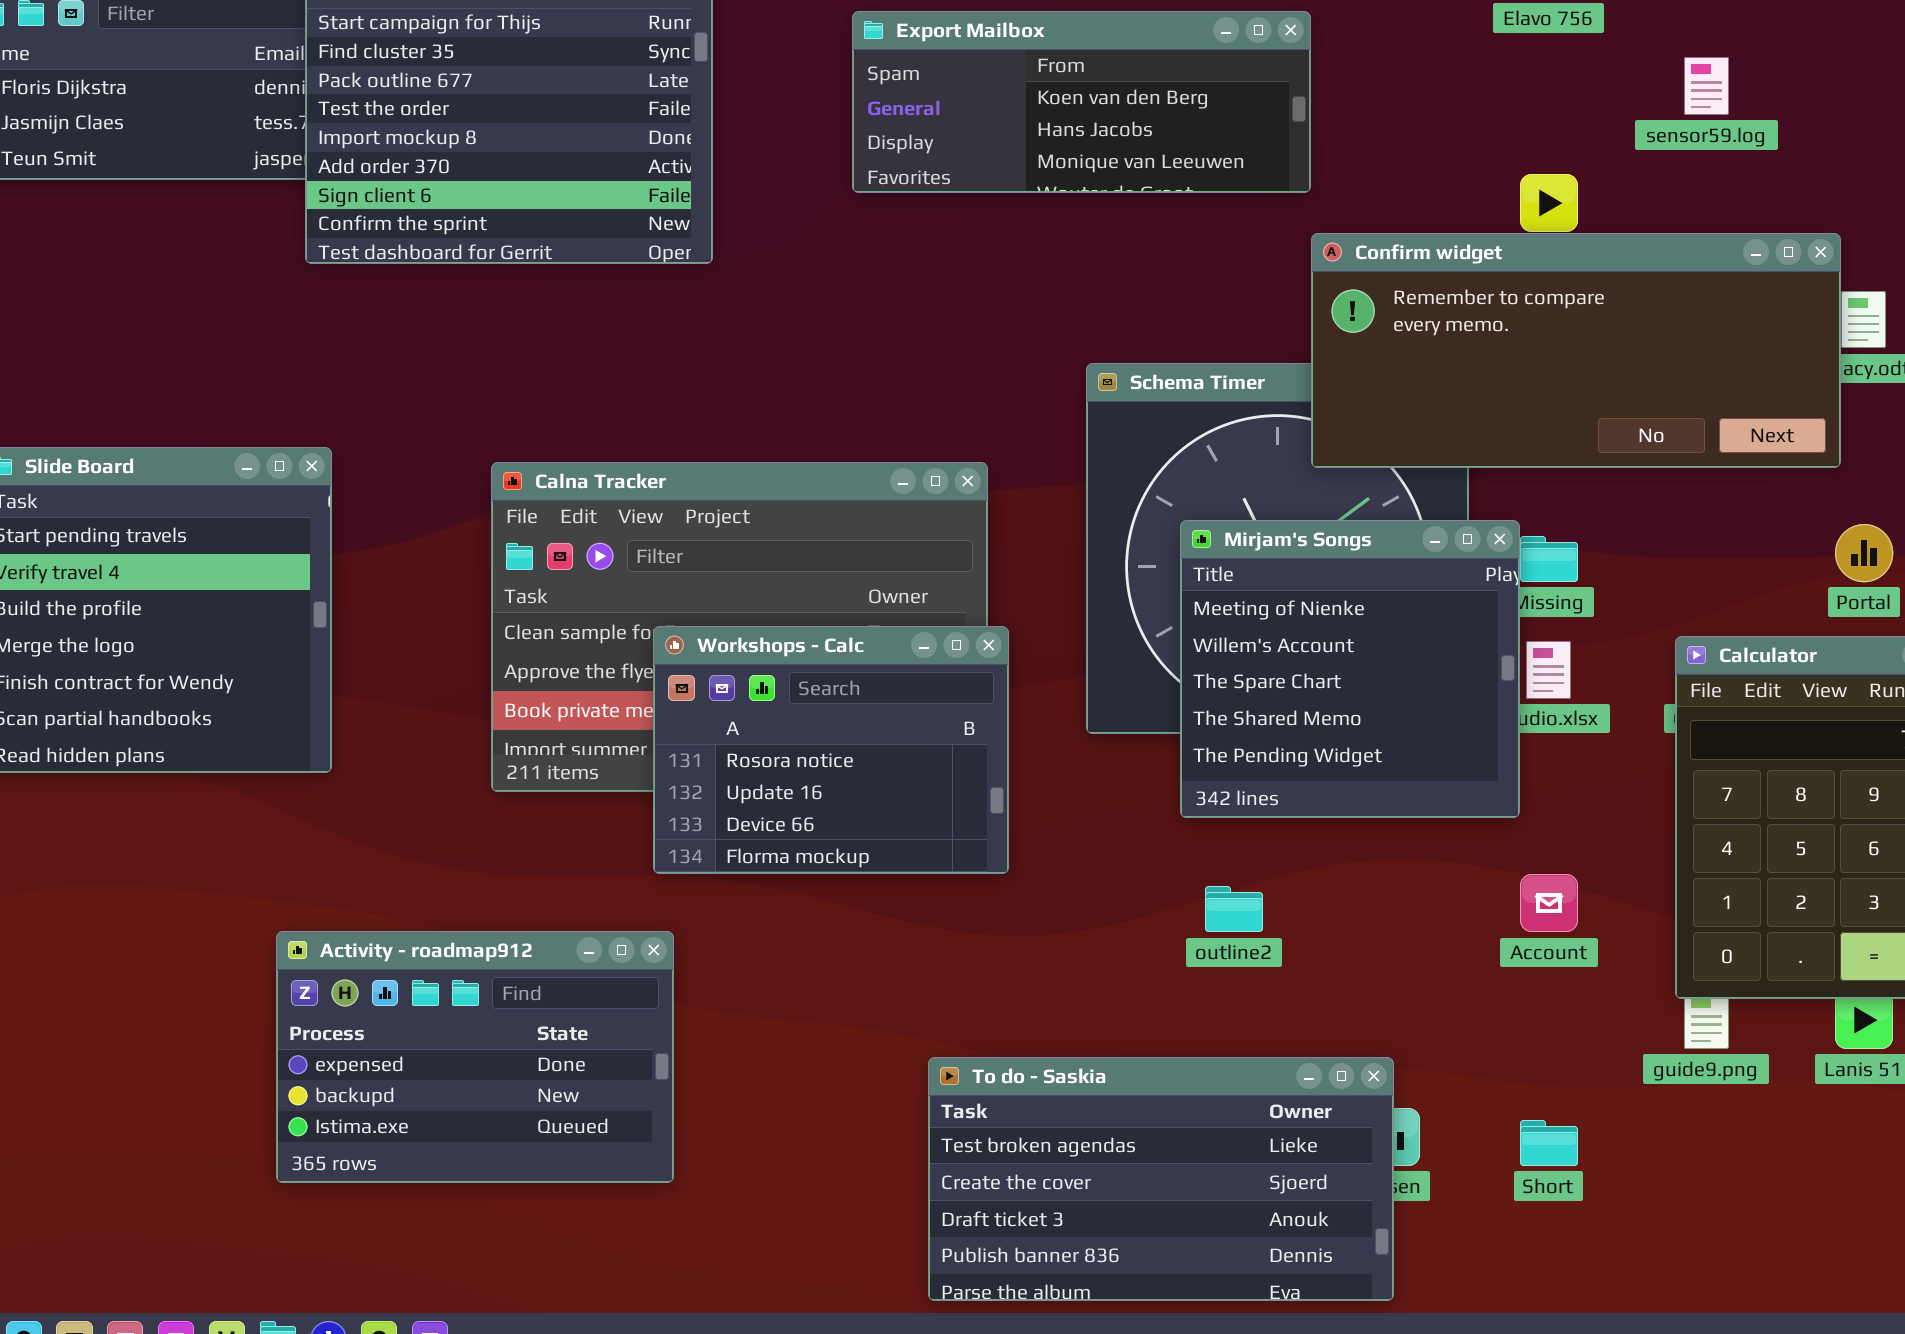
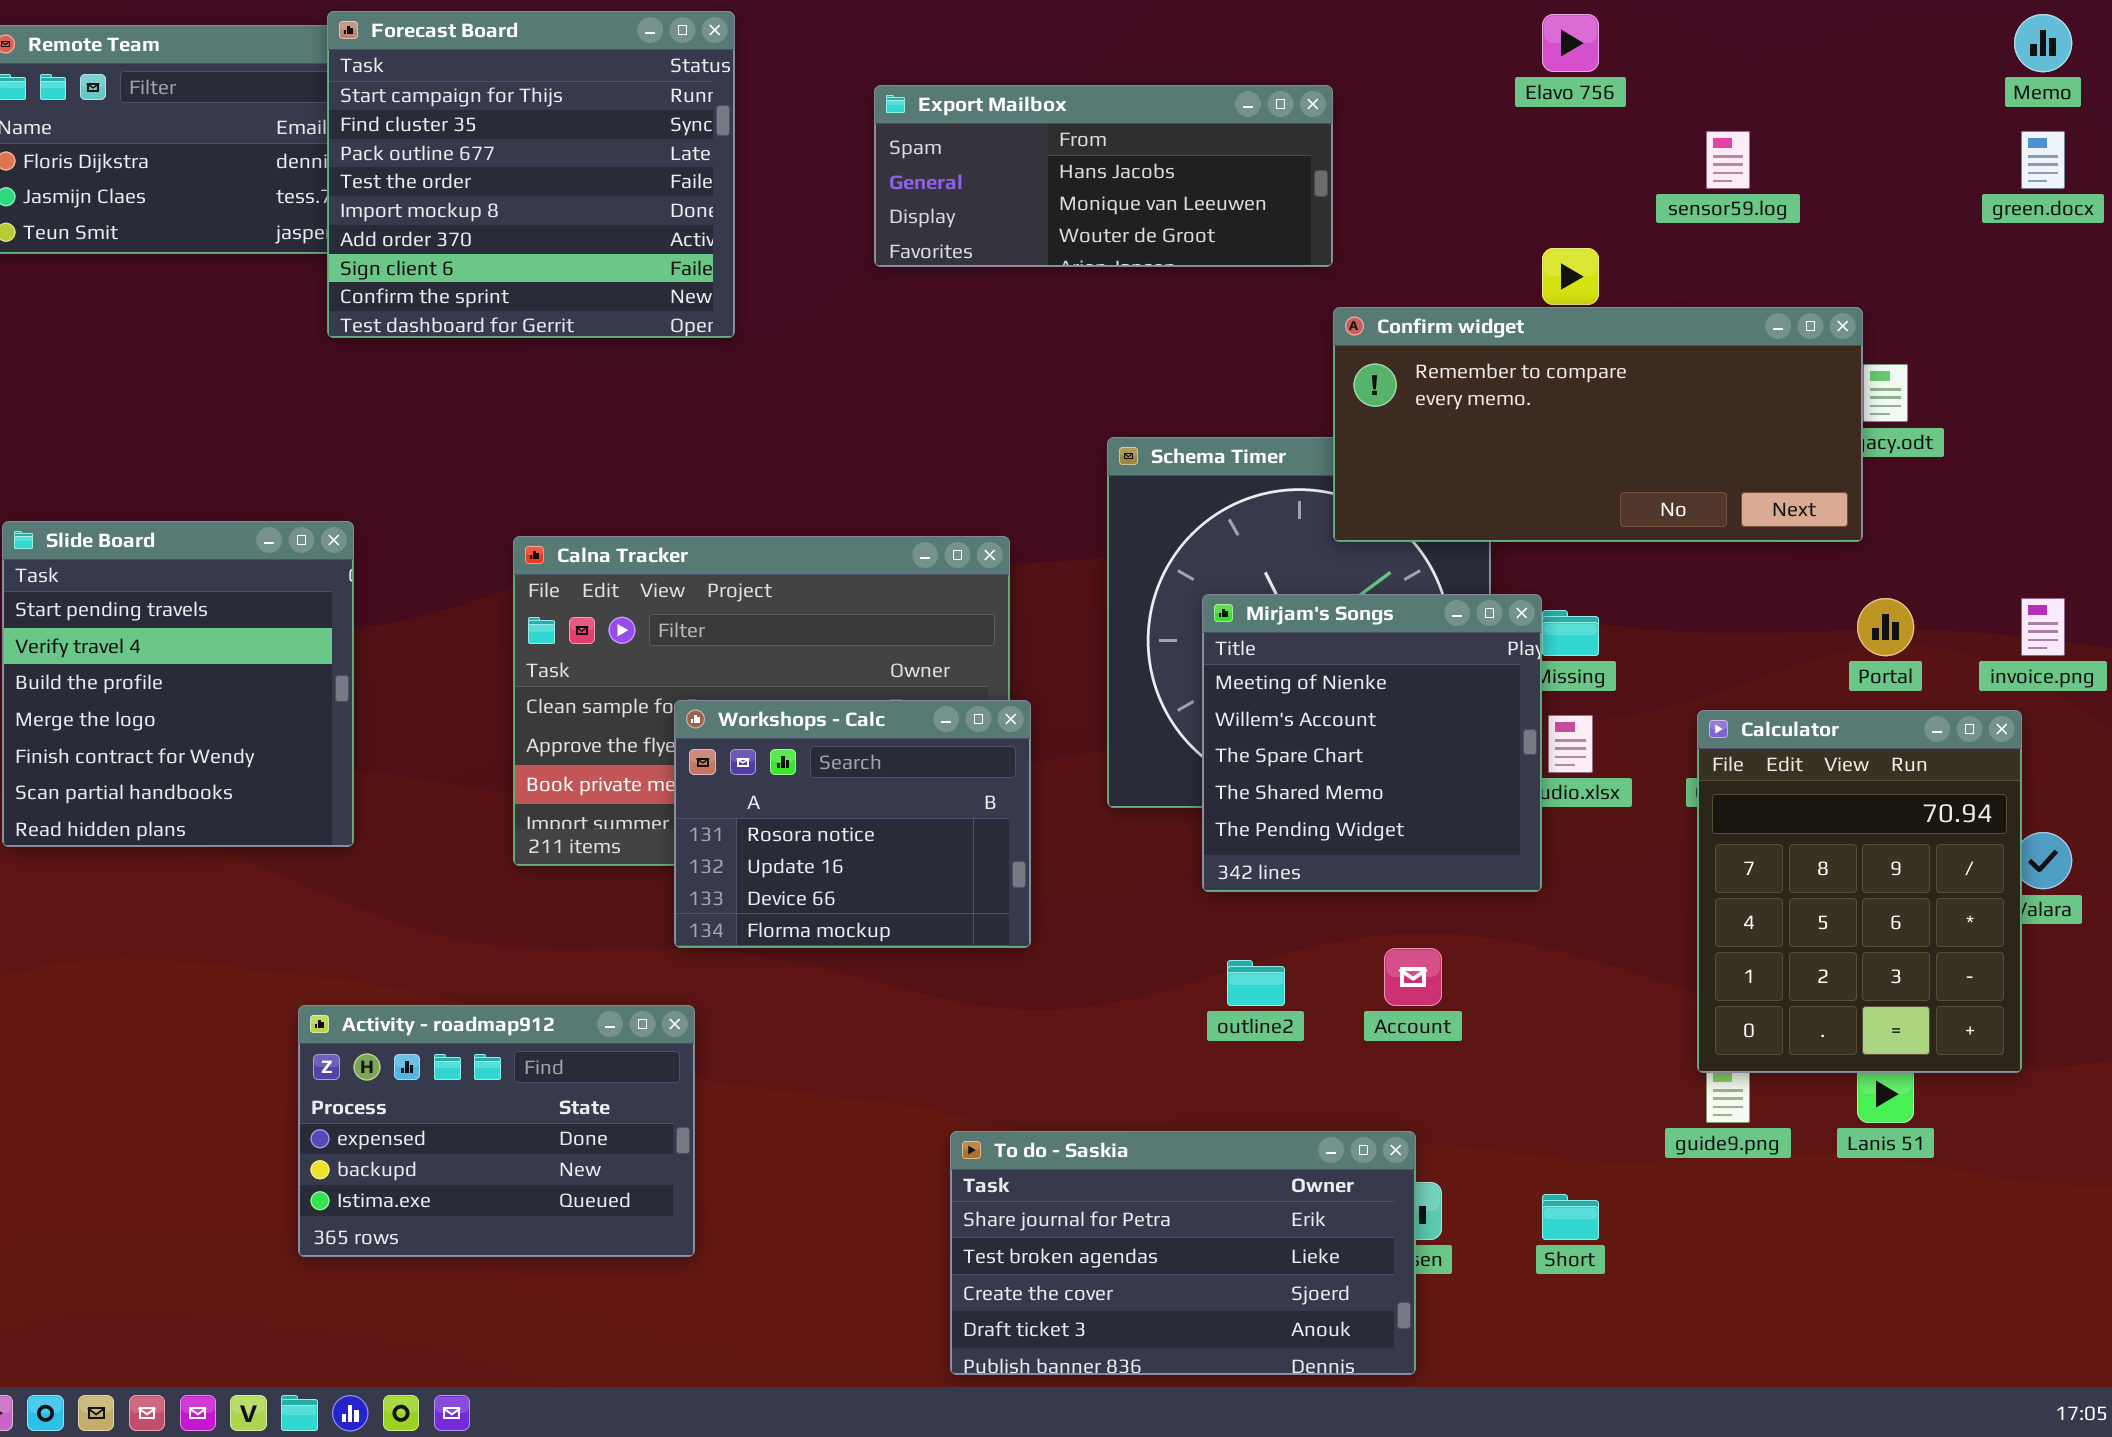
Export Mailbox: [852,11,1311,193] -> [874,85,1333,267], scrolled down 1 row
Account: [1520,874,1578,932] -> [1384,948,1442,1006], moved
To do - Saskia: [928,1057,1394,1301] -> [950,1131,1416,1375], scrolled up 1 row

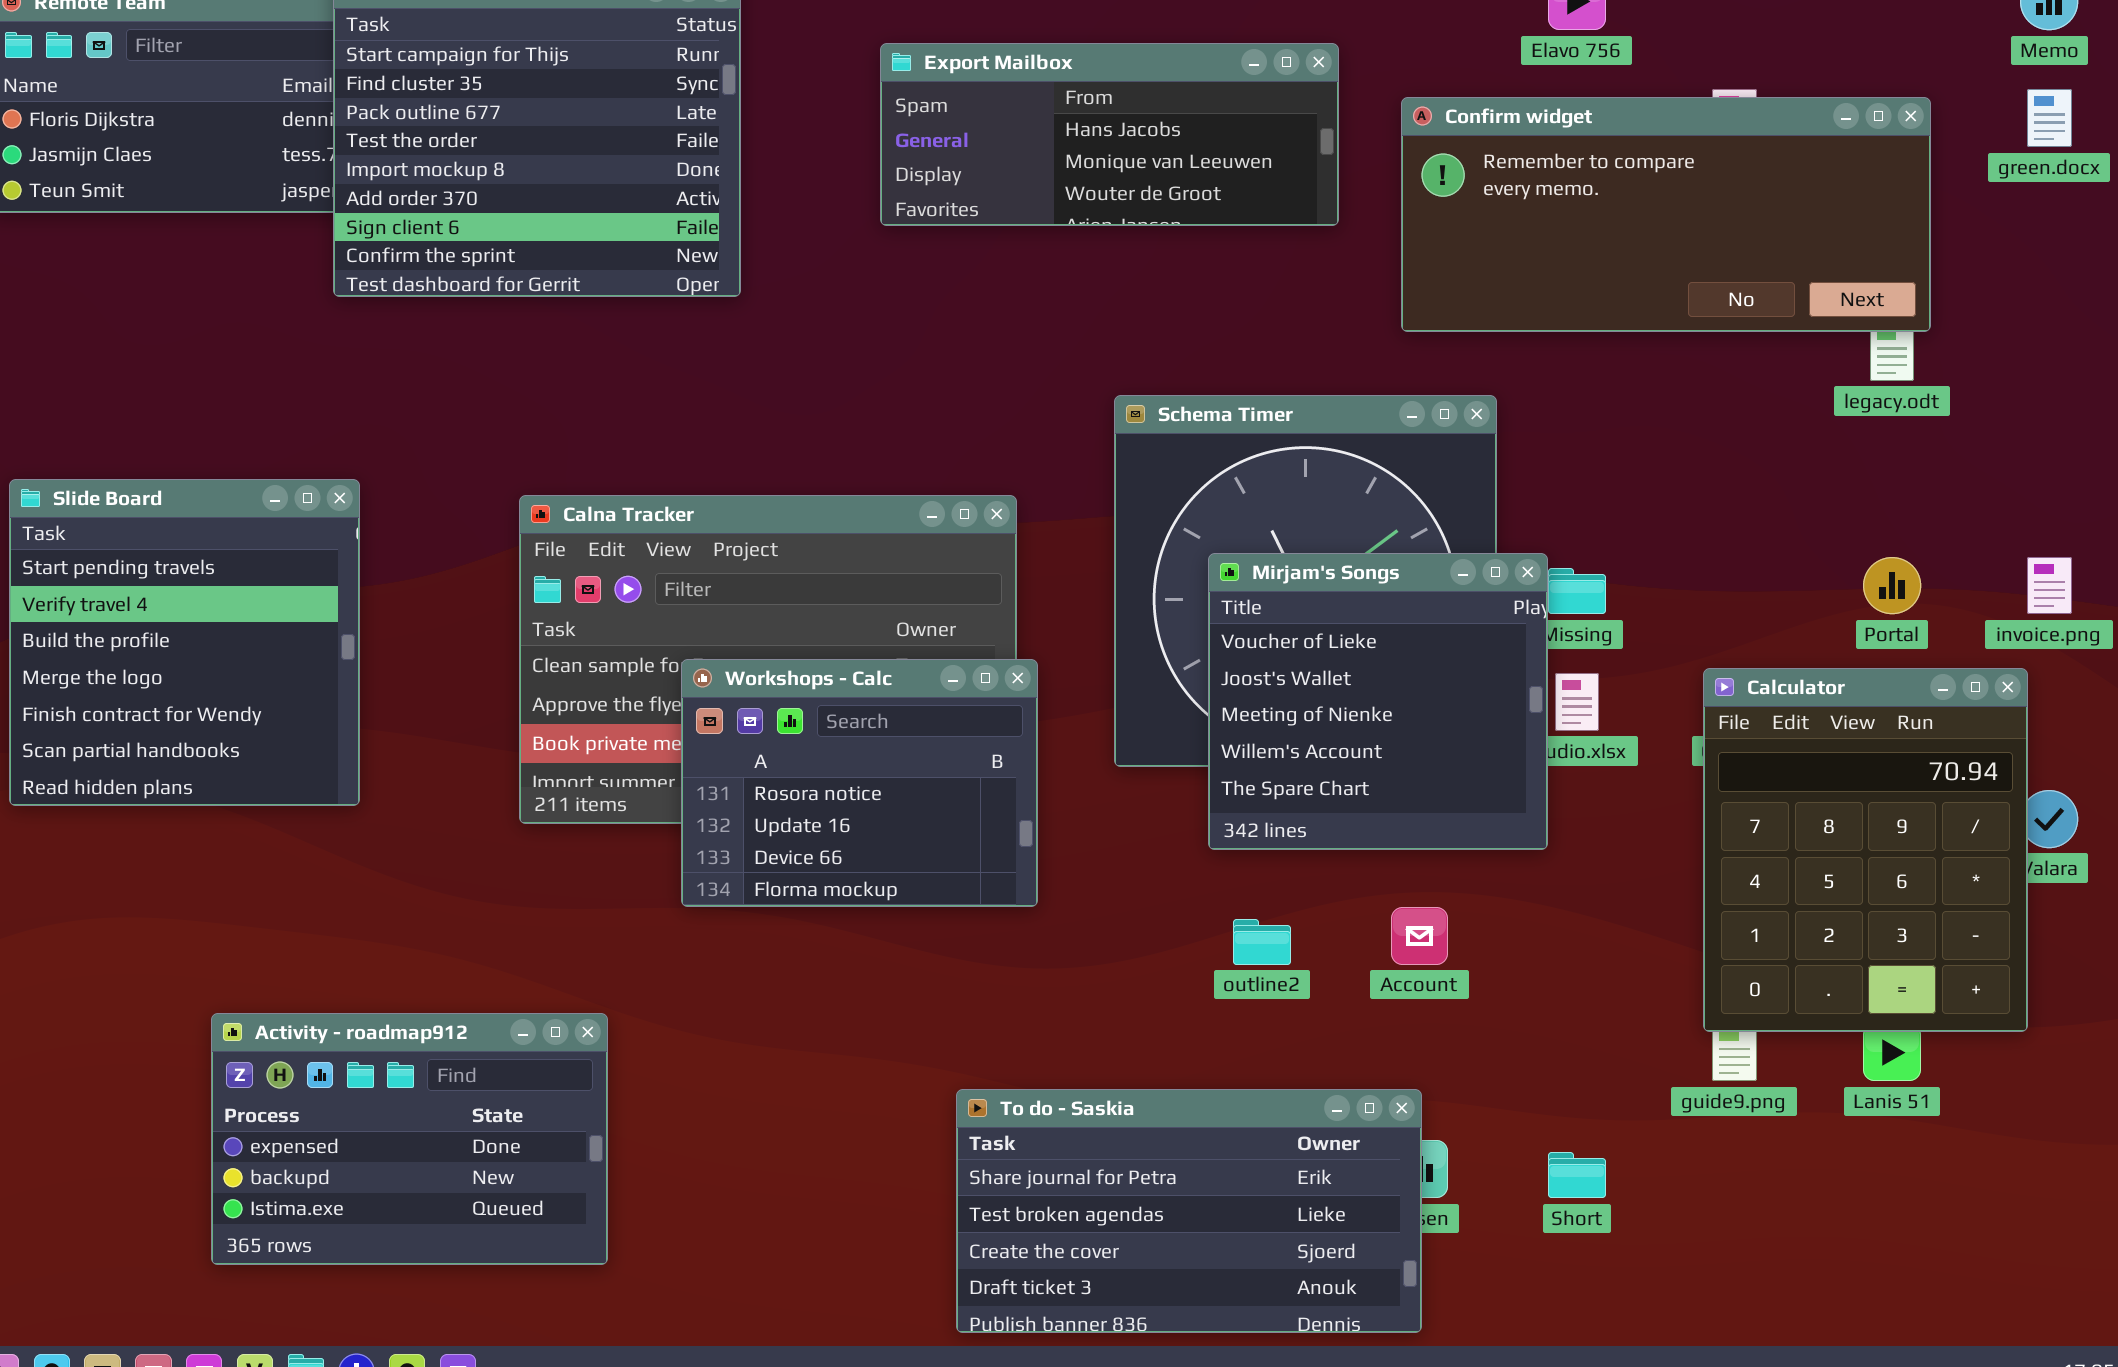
Confirm widget: [1333,307,1863,542] -> [1401,97,1931,332], moved
Mirjam's Songs: [1202,594,1542,892] -> [1208,553,1548,850], scrolled up 2 rows
Activity - roadmap912: [298,1005,695,1257] -> [211,1013,608,1265], moved

